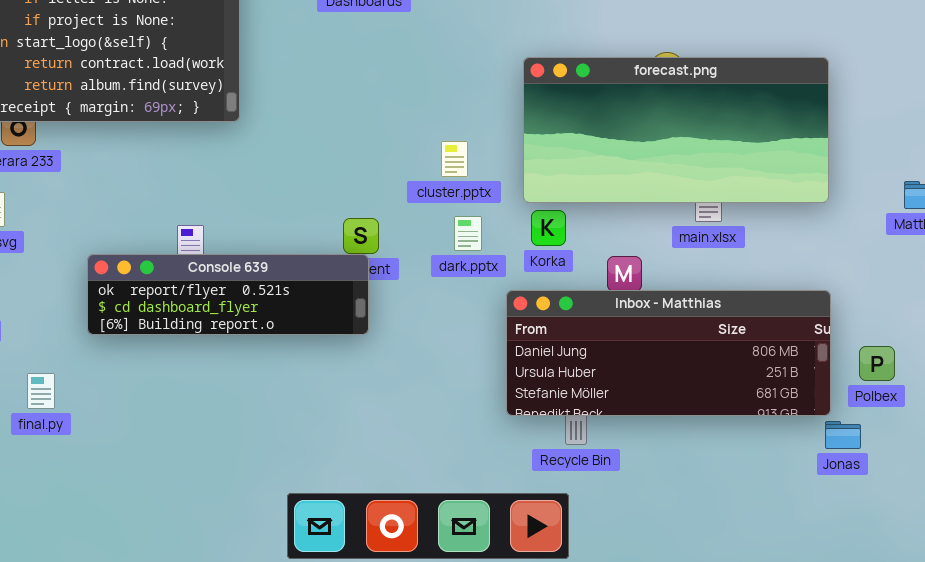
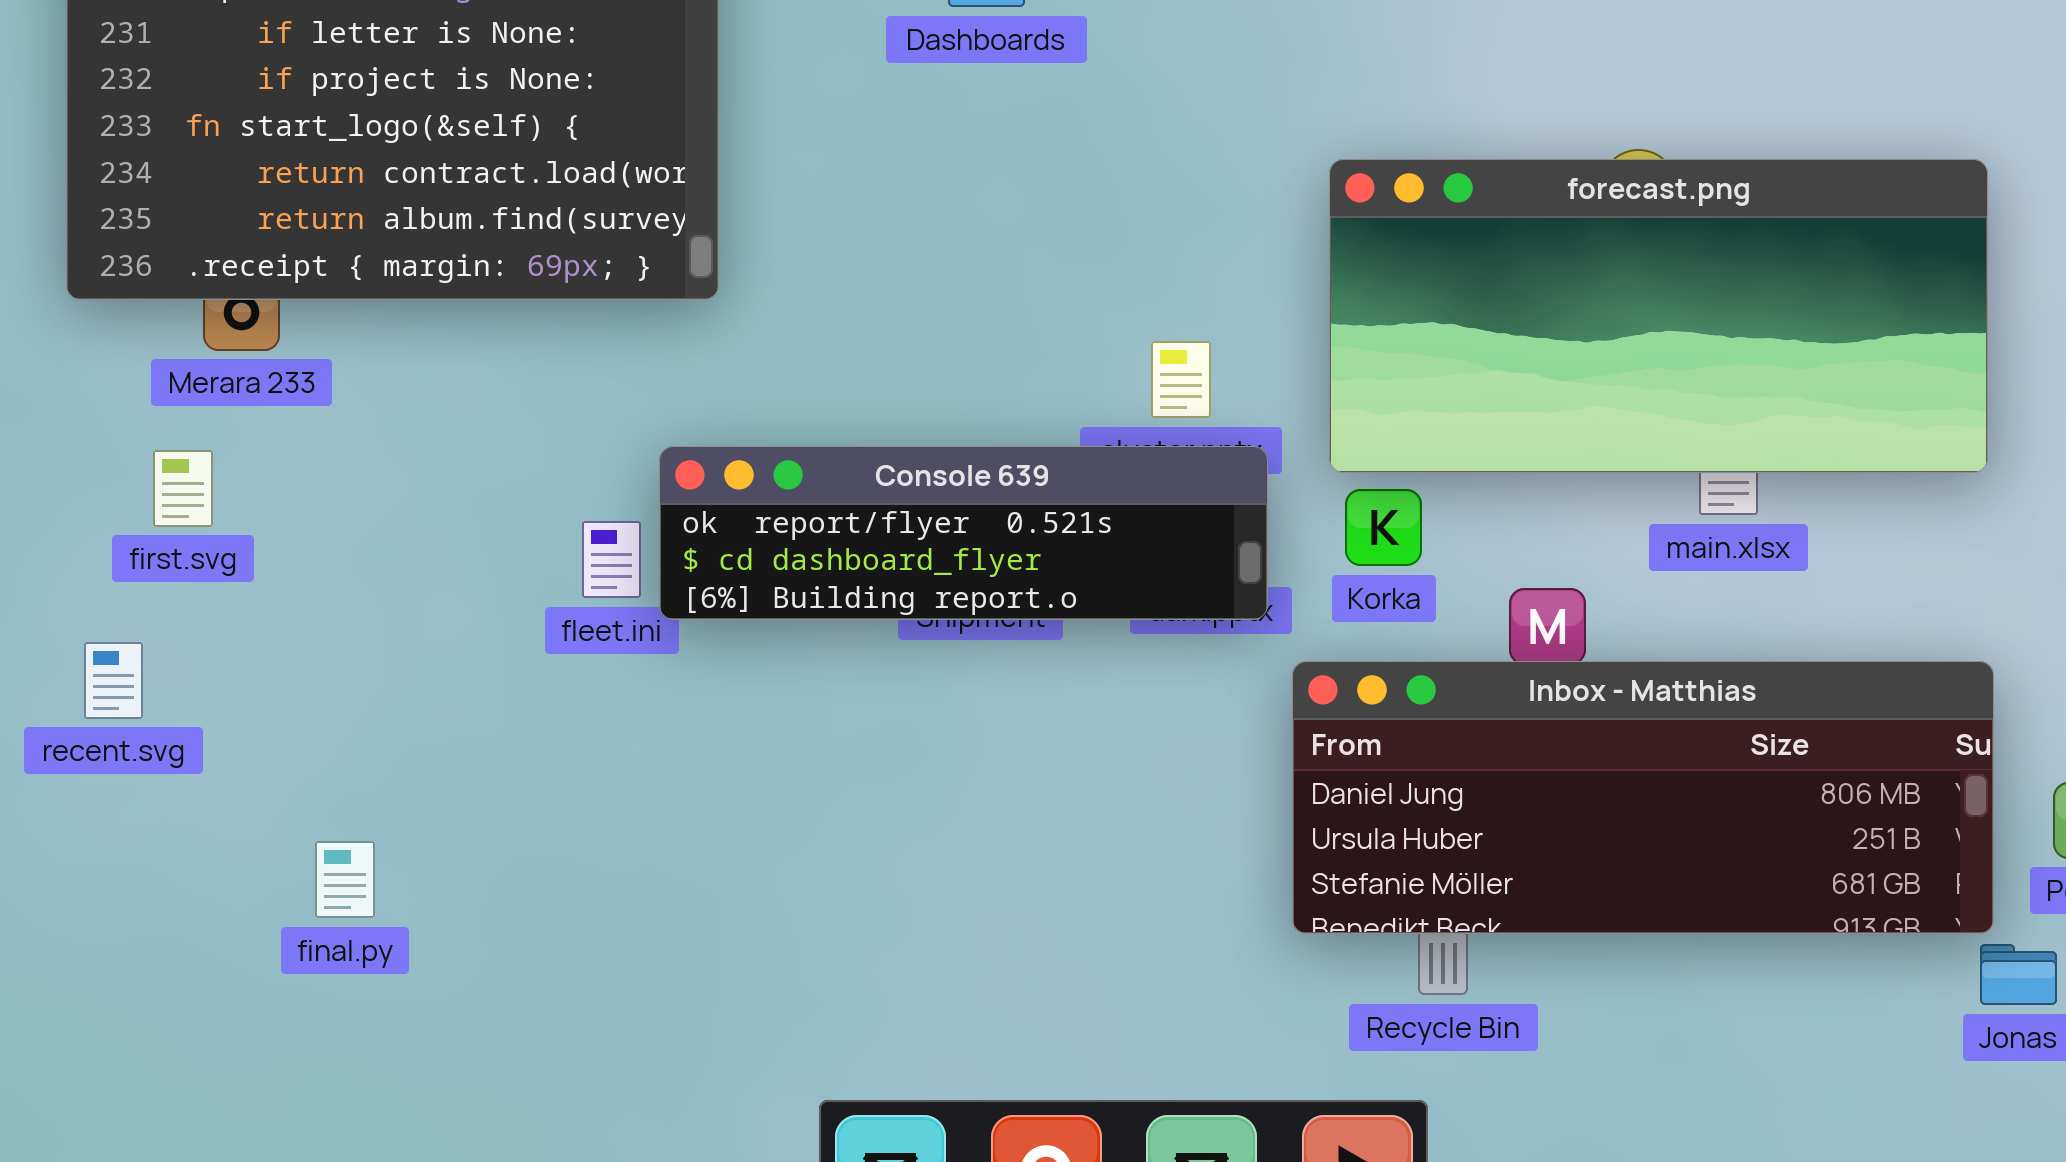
Console 639: [87,254,369,335] -> [659,446,1268,620], moved
final.py: [27,373,55,409] -> [315,841,375,918], moved

